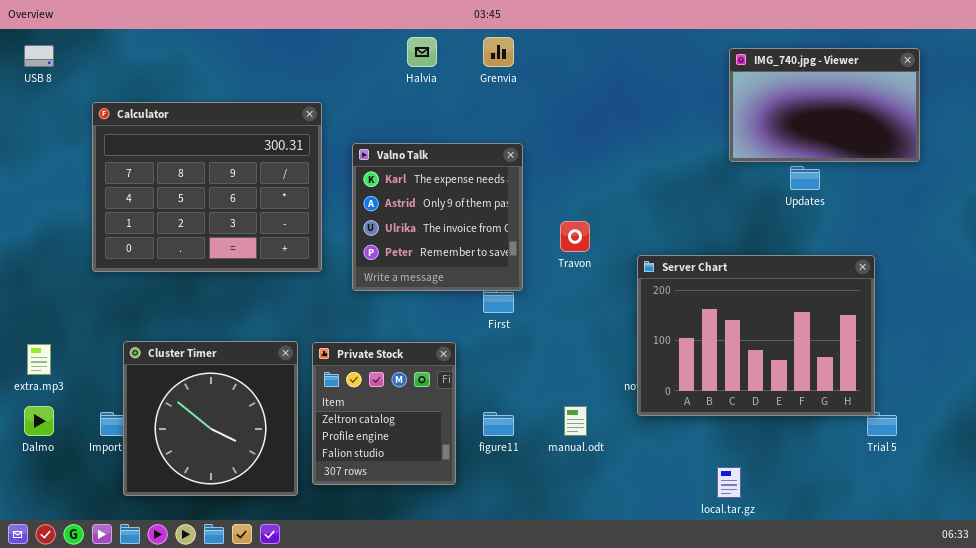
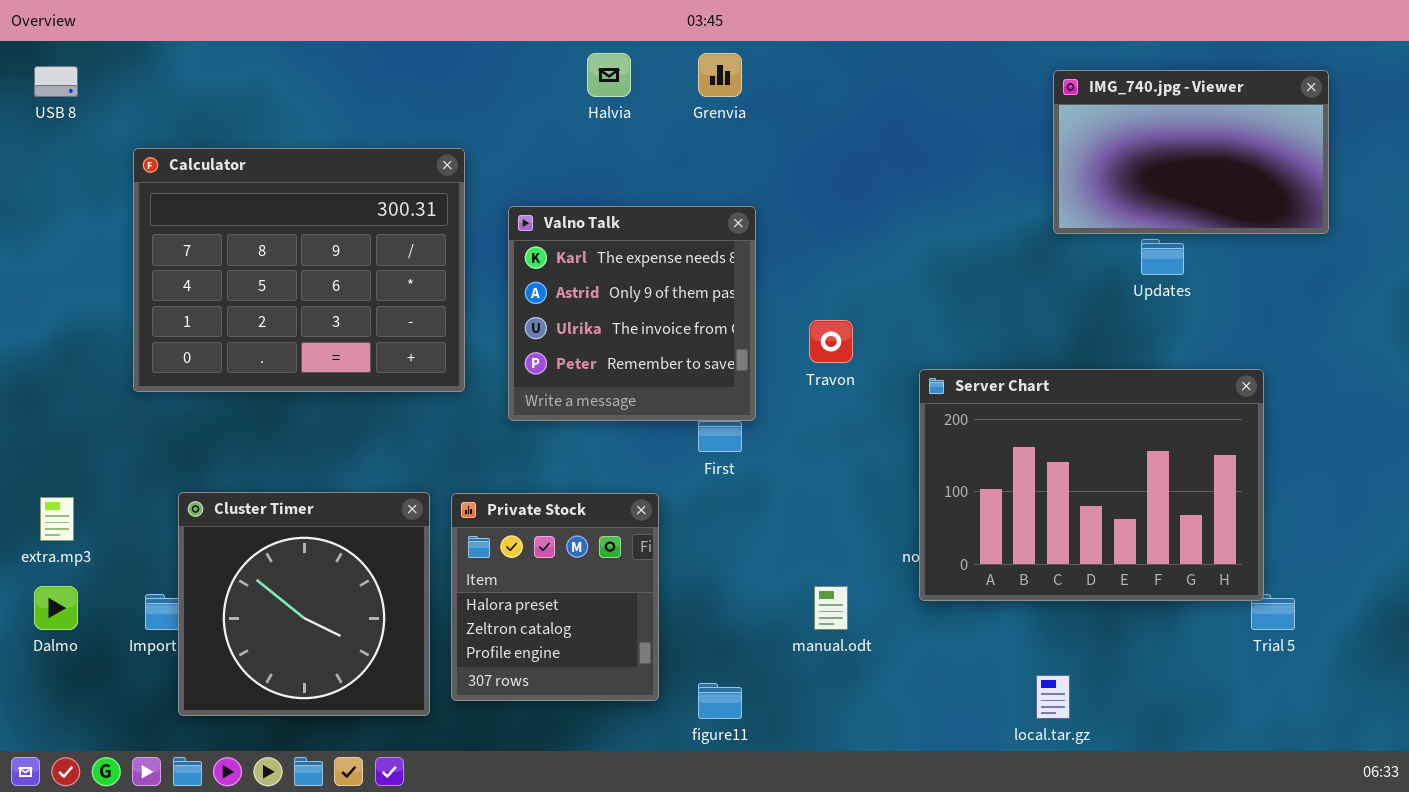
Private Stock: [312,342,456,485] -> [451,493,659,701], scrolled up 1 row
figure11: [483,412,514,436] -> [698,683,742,719], moved

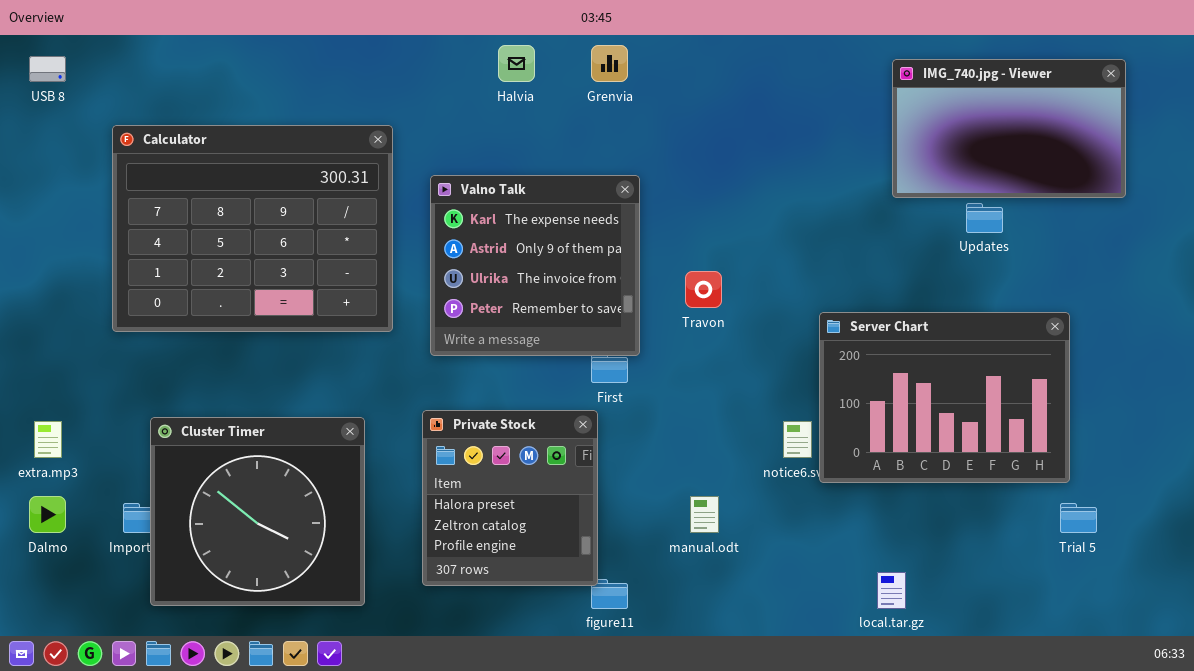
Server Chart: [919,369,1264,601] -> [819,312,1070,483], resized
Private Stock: [451,493,659,701] -> [422,410,598,586], moved

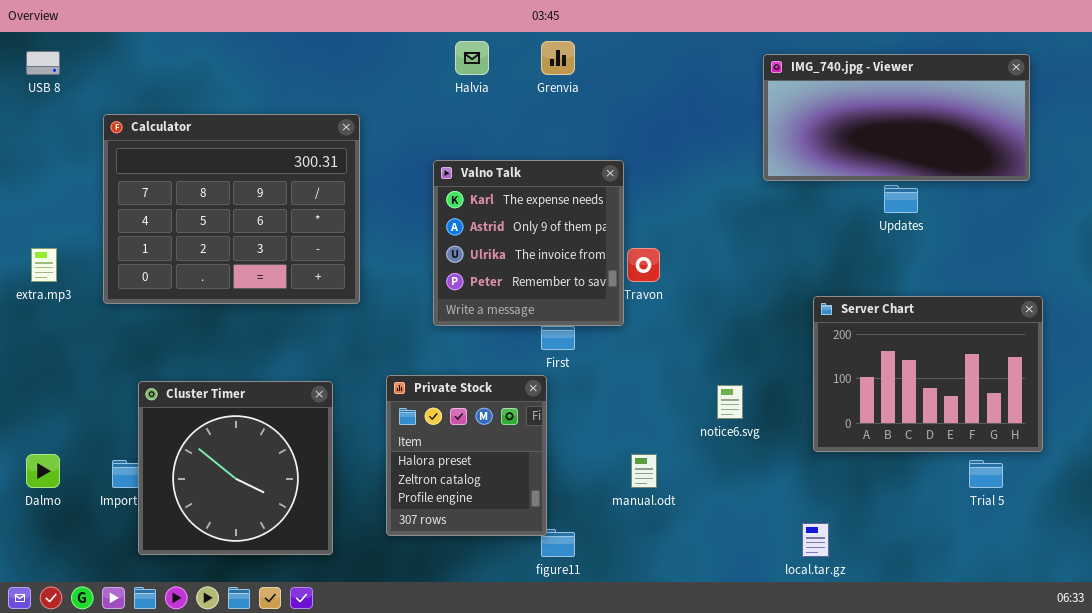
IMG_740.jpg - Viewer: [892,59,1126,198] -> [763,54,1030,181], resized
Valno Talk: [430,175,640,356] -> [433,160,624,326], moved
Server Chart: [819,312,1070,483] -> [813,296,1043,452], moved
extra.mp3: [34,421,62,458] -> [31,248,57,282], moved

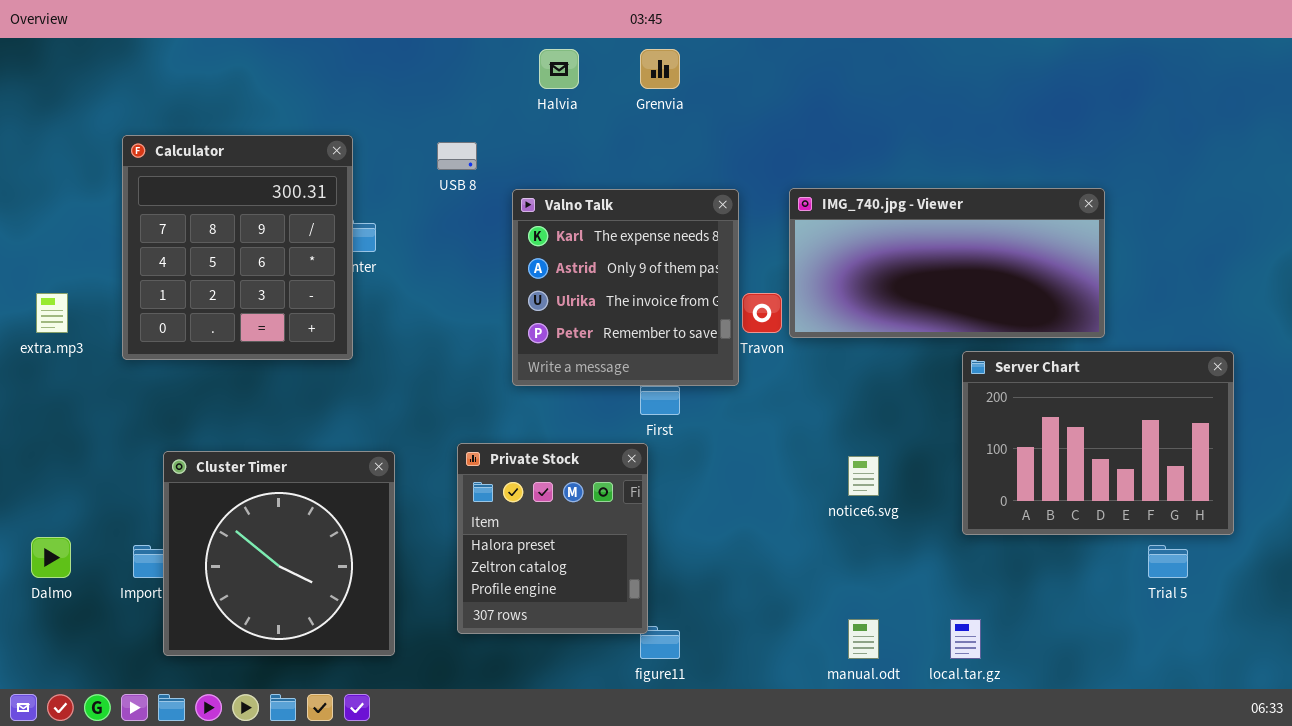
USB 8: [26,51,60,75] -> [437,142,477,170], moved
IMG_740.jpg - Viewer: [763,54,1030,181] -> [789,188,1105,338], moved
Calculator: [103,114,360,304] -> [122,135,353,360], resized
manual.odt: [631,454,657,488] -> [848,619,879,659], moved

